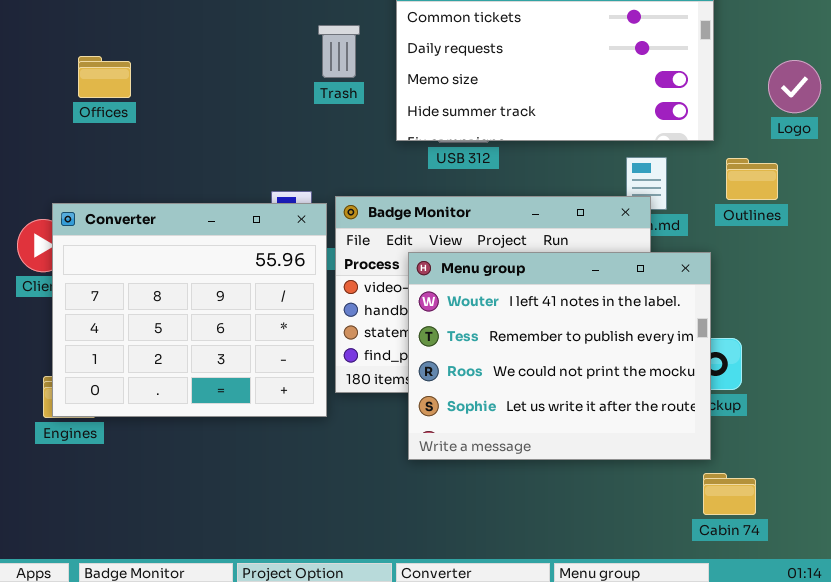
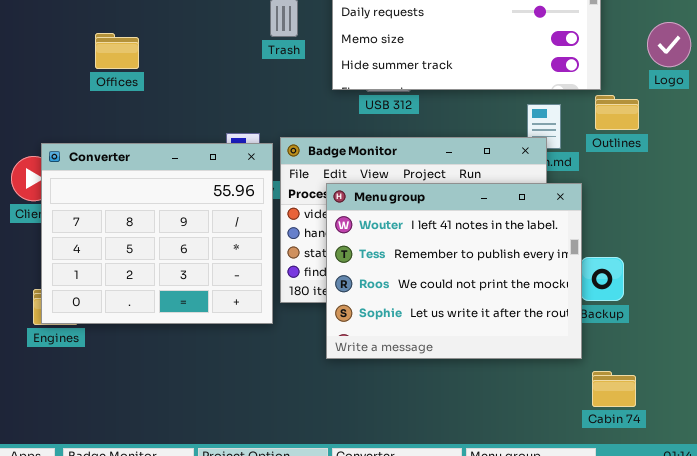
Offices: [78,56,131,98] -> [95,33,139,69], moved
Outlines: [726,158,778,200] -> [595,95,639,130], moved
Menu group: [408,252,711,460] -> [326,183,582,359], moved

